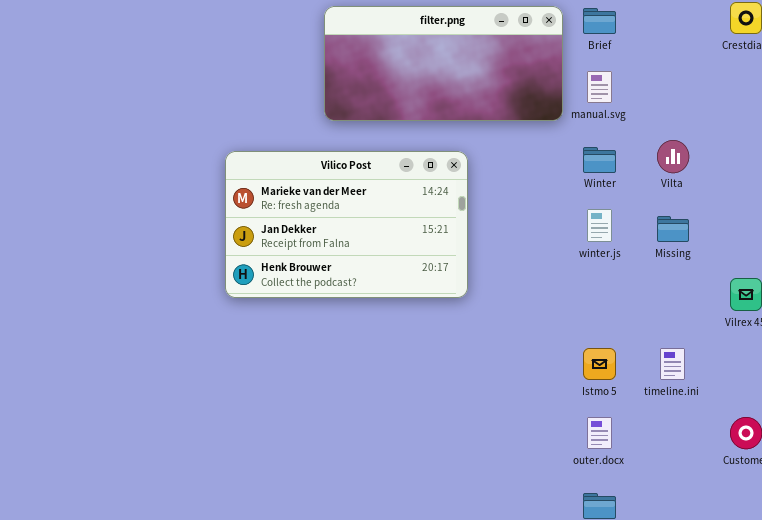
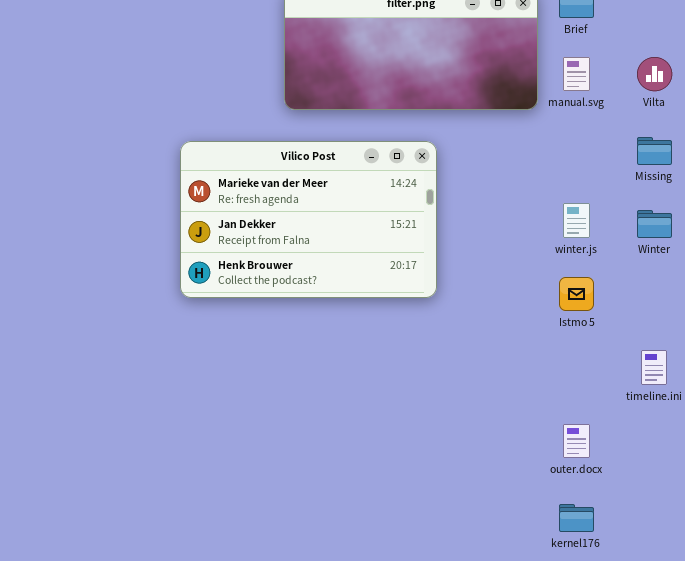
Vilta: [657,140,689,173] -> [637,57,672,91], moved
Winter: [583,147,616,173] -> [637,210,672,238], moved
Missing: [657,216,689,242] -> [637,137,672,165], moved
Istmo 5: [583,348,616,380] -> [559,277,594,311], moved

